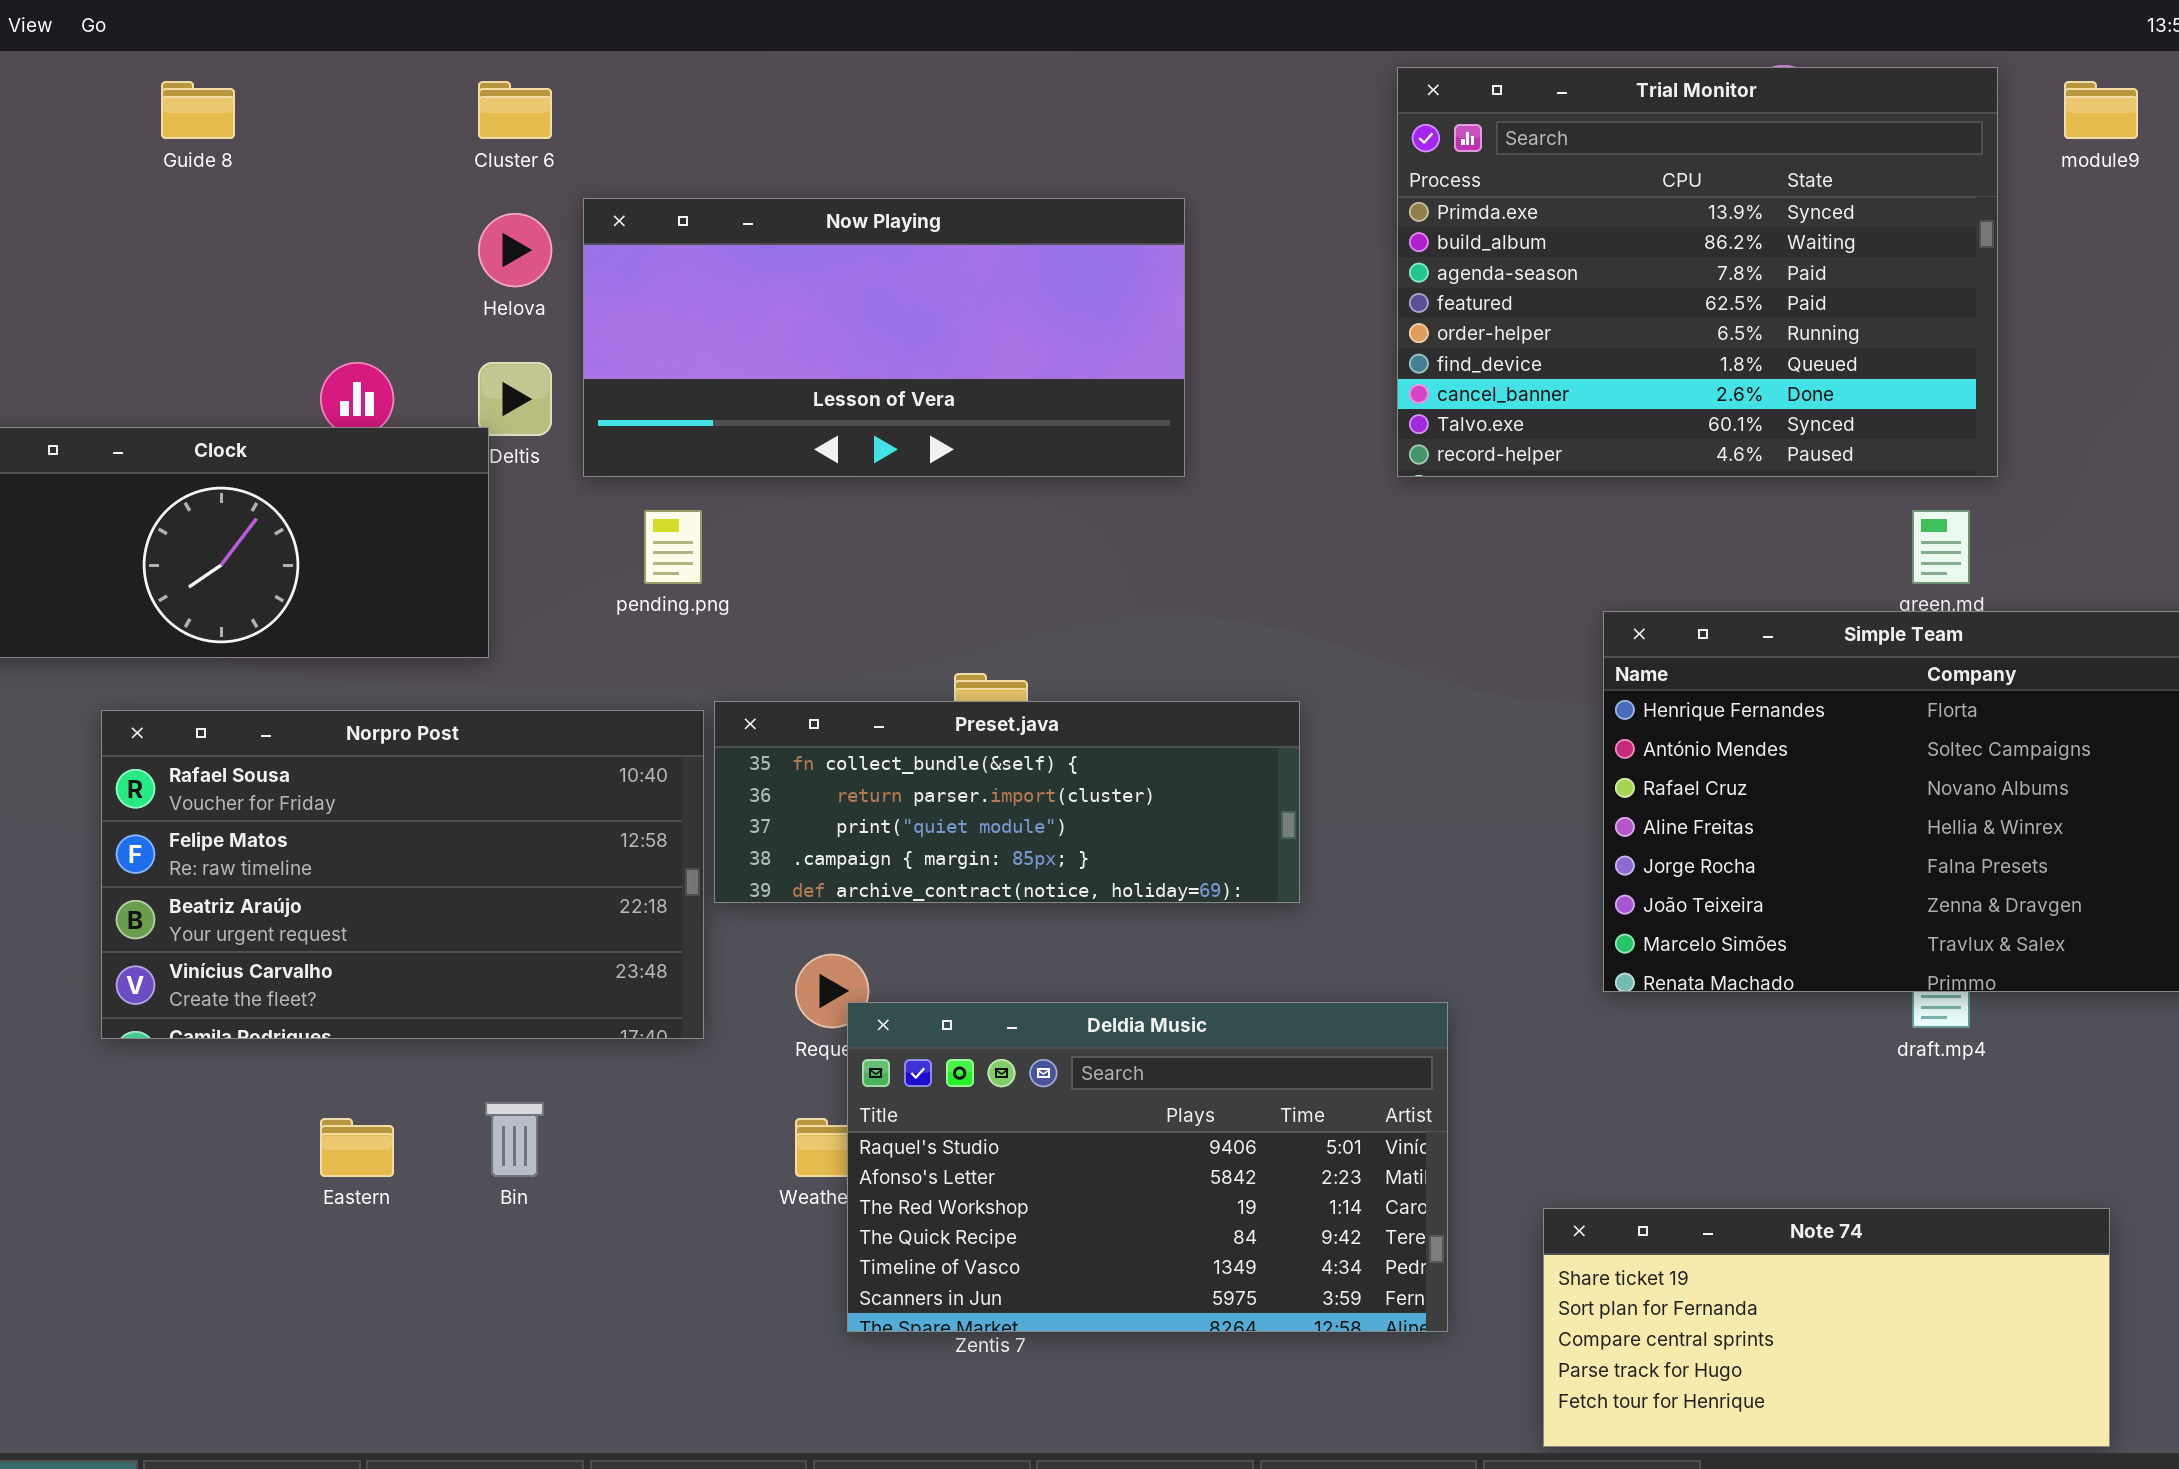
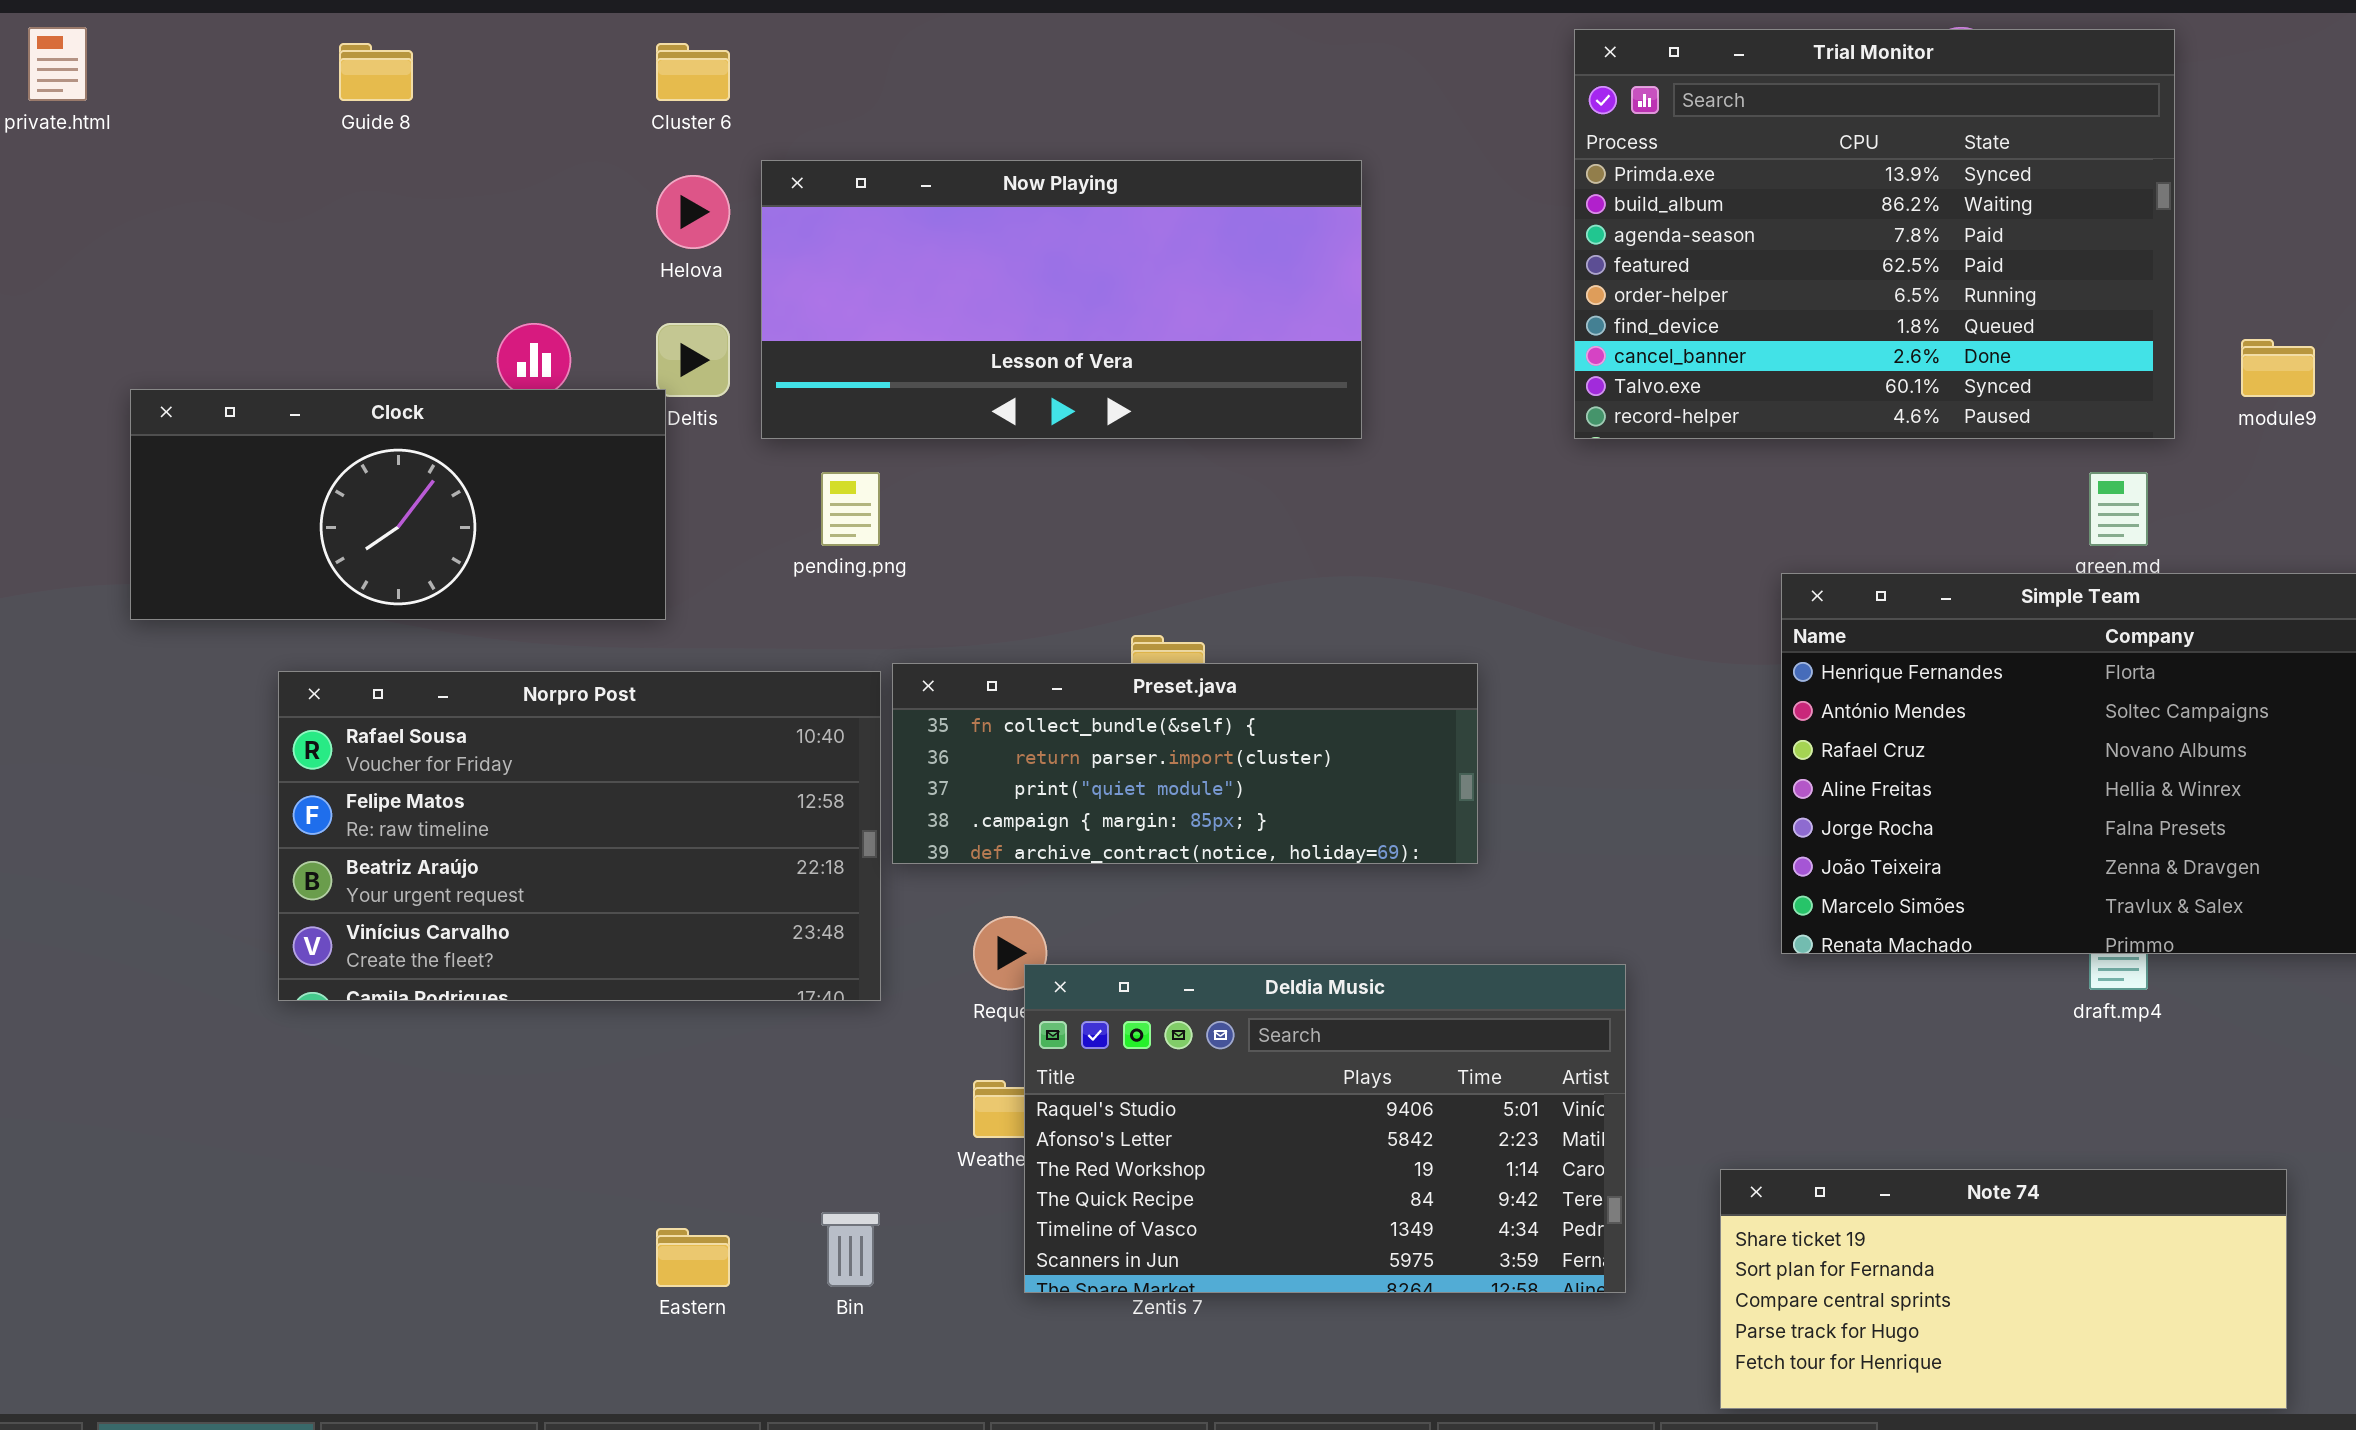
module9: [2064,81,2138,139] -> [2241,339,2315,397], moved
Bin: [485,1102,544,1177] -> [821,1212,880,1287], moved
Eastern: [320,1118,394,1177] -> [656,1228,730,1287], moved

